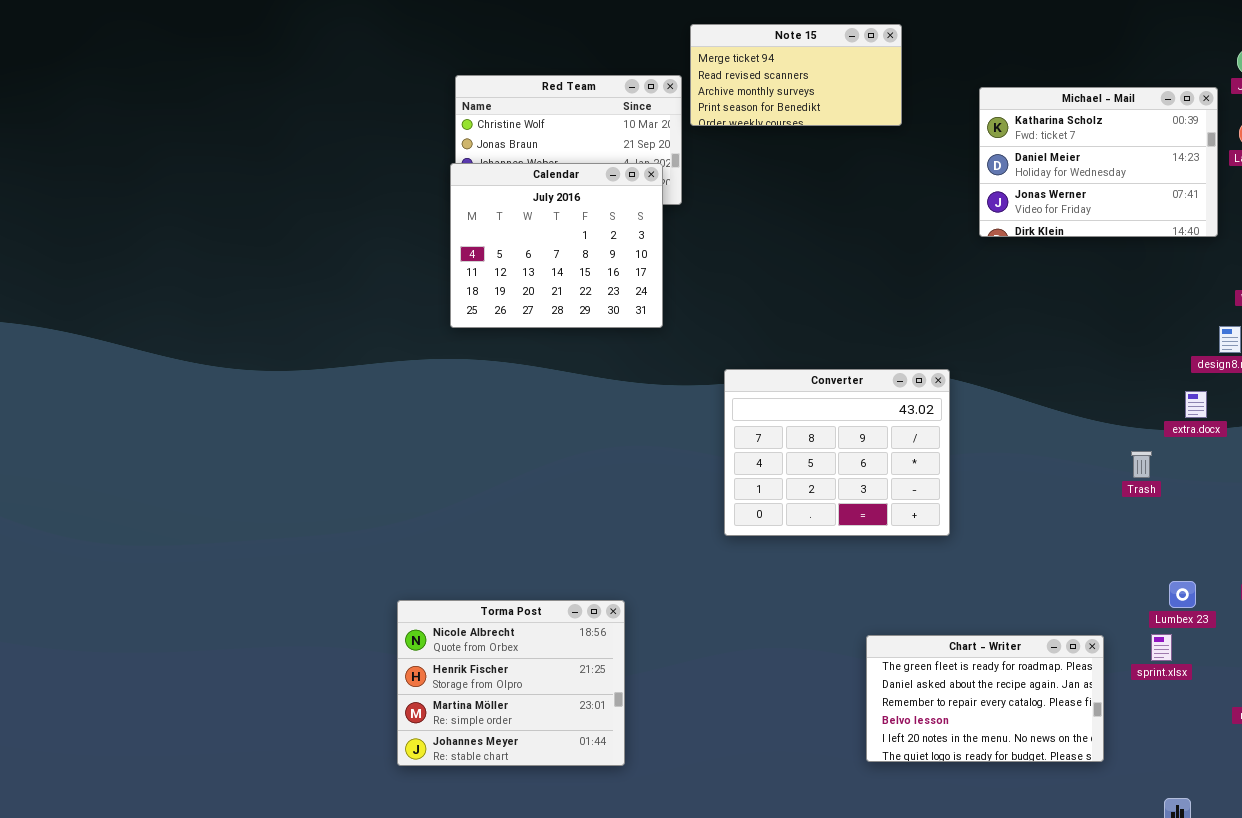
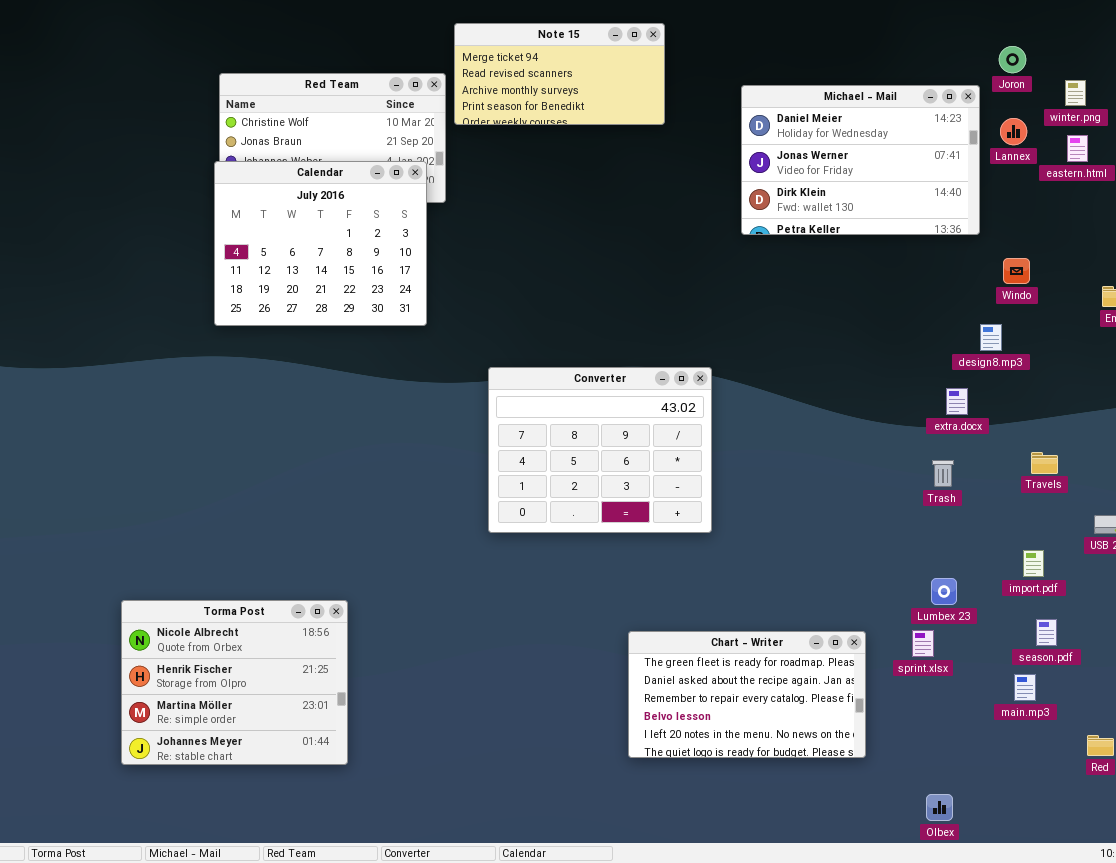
Michael - Mail: [979,87,1218,237] -> [741,85,980,235], scrolled down 1 row
Trash: [1131,451,1152,478] -> [932,460,954,487], moved
Torma Post: [397,600,625,766] -> [121,600,348,765], moved

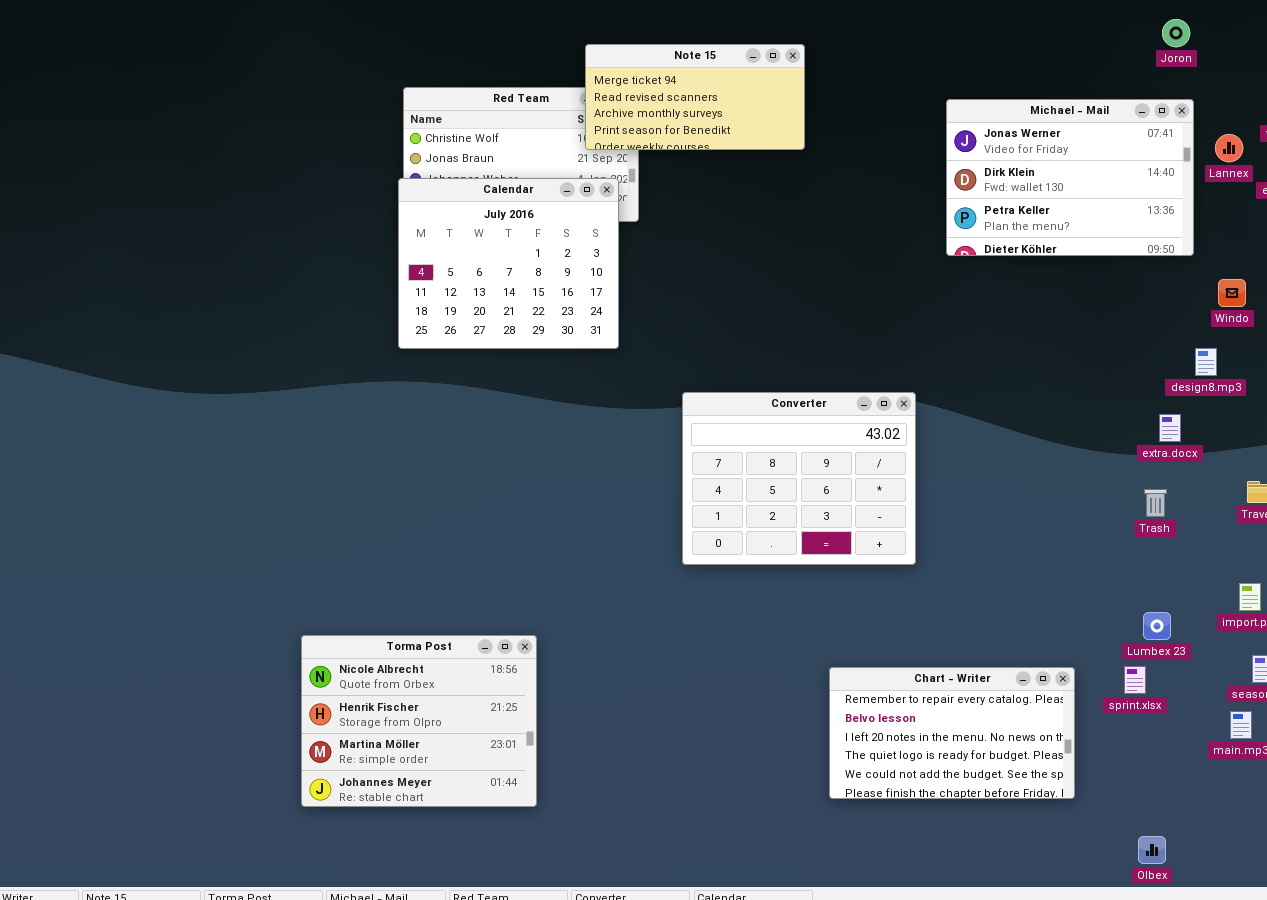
Note 15: [454,23,665,125] -> [585,44,805,150], moved
Joron: [999,46,1026,73] -> [1162,19,1190,47], moved
Michael - Mail: [741,85,980,235] -> [946,99,1194,256], scrolled down 1 row
Chart - Writer: [628,631,866,758] -> [829,667,1075,799], scrolled down 2 rows

